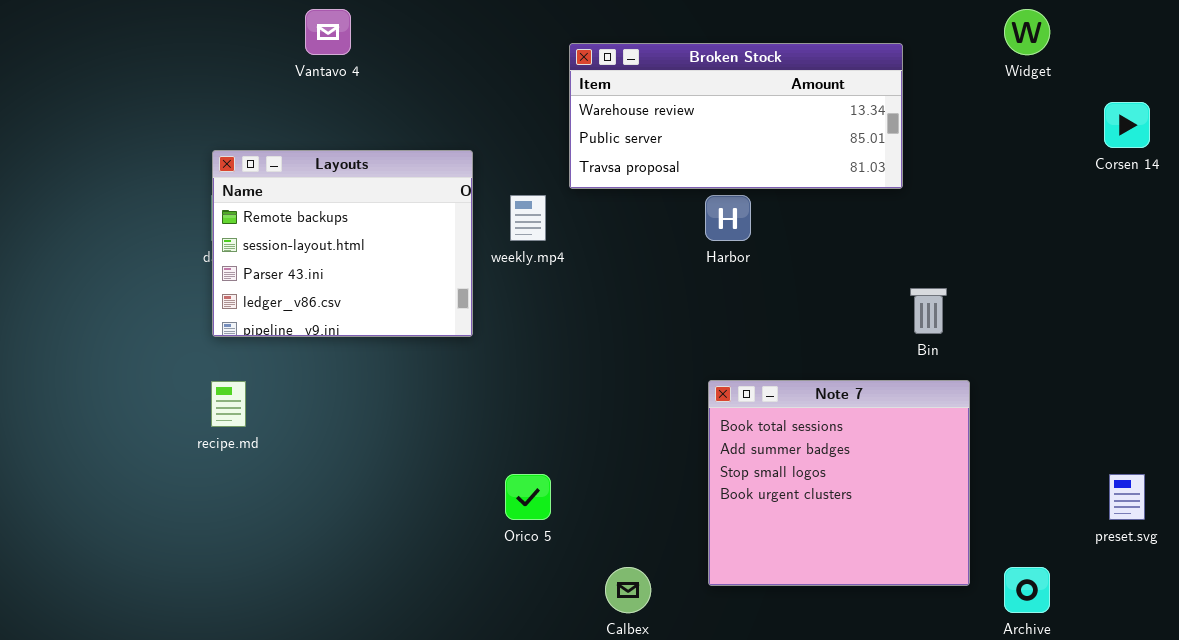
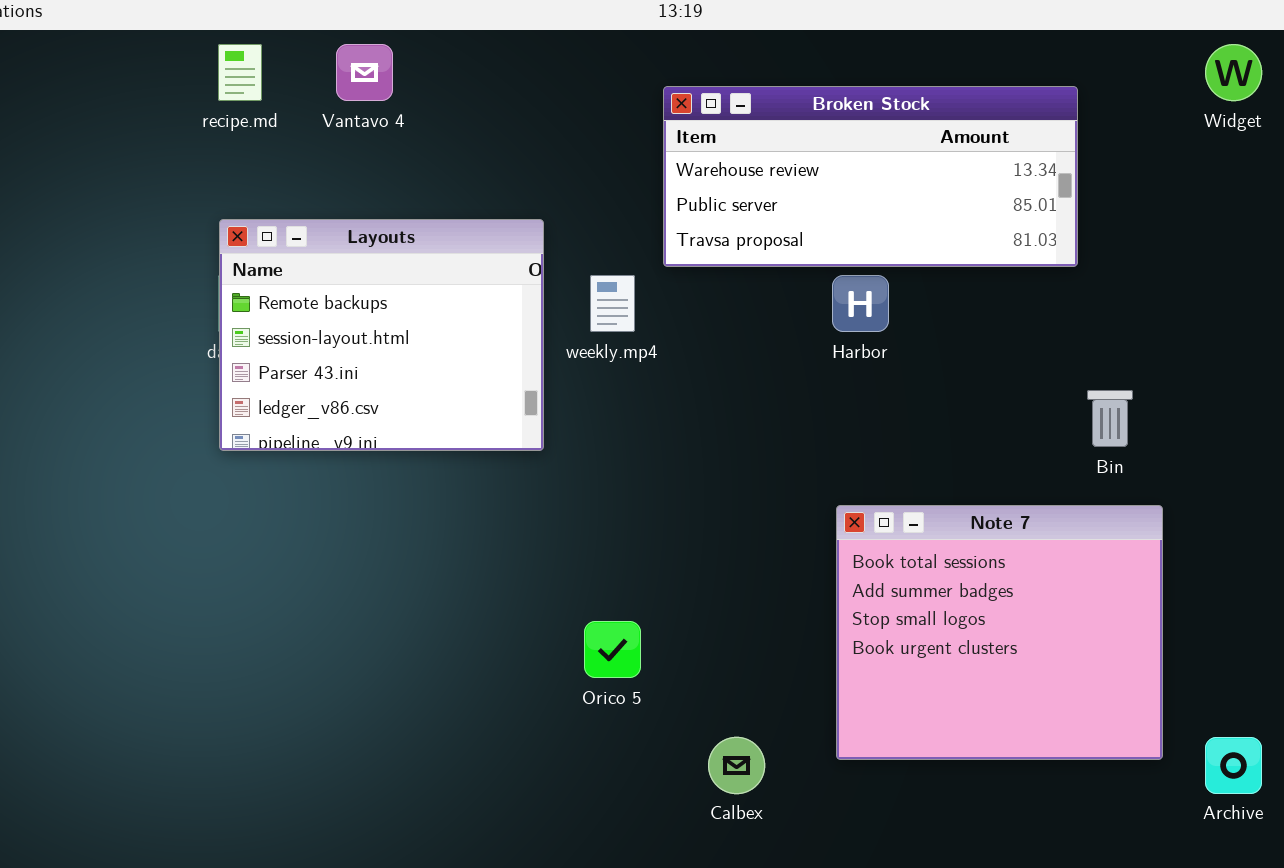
recipe.md: [211,381,246,427] -> [218,44,262,101], moved

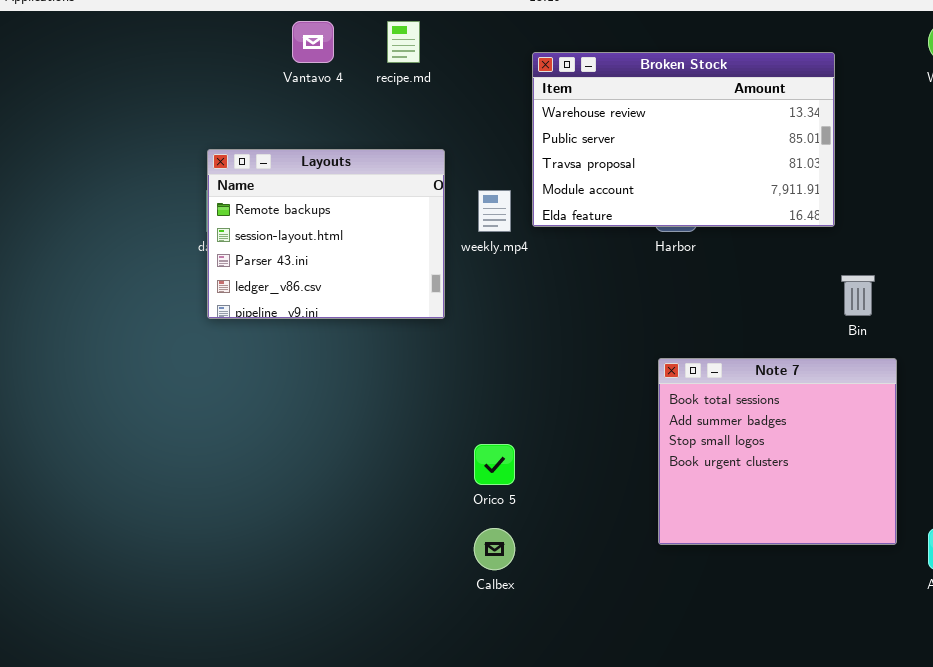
recipe.md: [218,44,262,101] -> [387,21,420,63], moved
Broken Stock: [663,86,1078,267] -> [532,52,835,227], resized
Calbex: [708,737,765,794] -> [474,528,515,570], moved

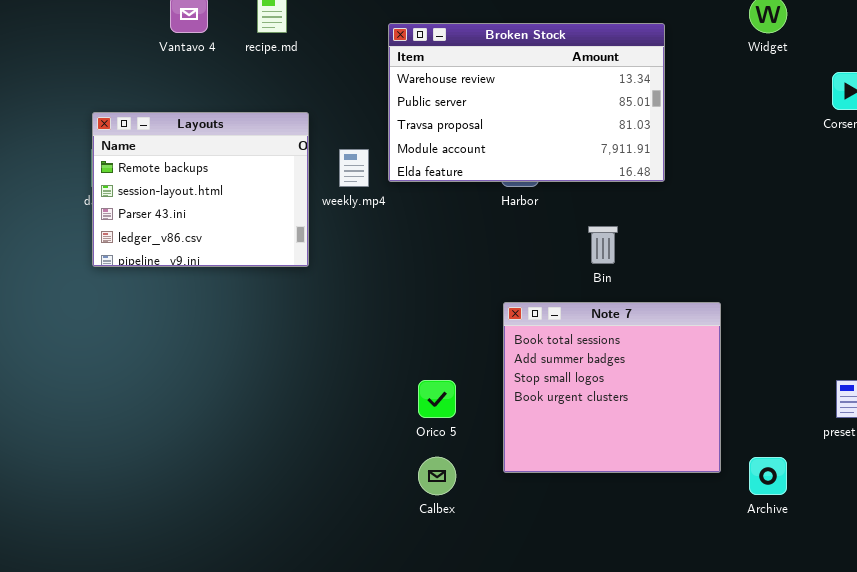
Bin: [841,275,875,316] -> [588,226,618,264], moved
Orico 5: [474,444,515,485] -> [418,380,456,418], moved
Calbex: [474,528,515,570] -> [418,457,456,495], moved

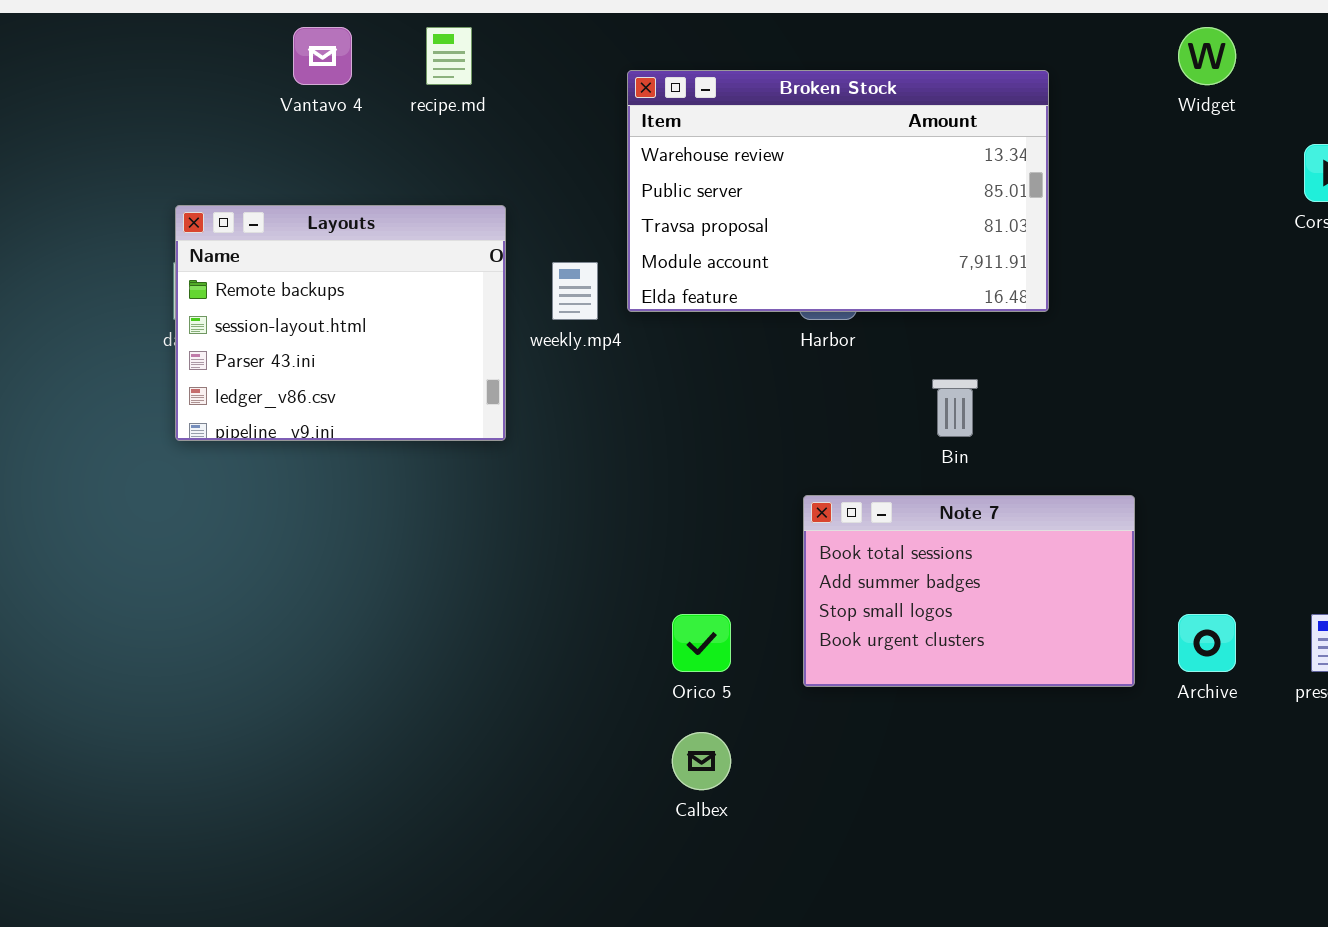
Note 7: [503,302,721,473] -> [803,495,1135,687], resized
Archive: [749,457,787,495] -> [1178,614,1236,672], moved

